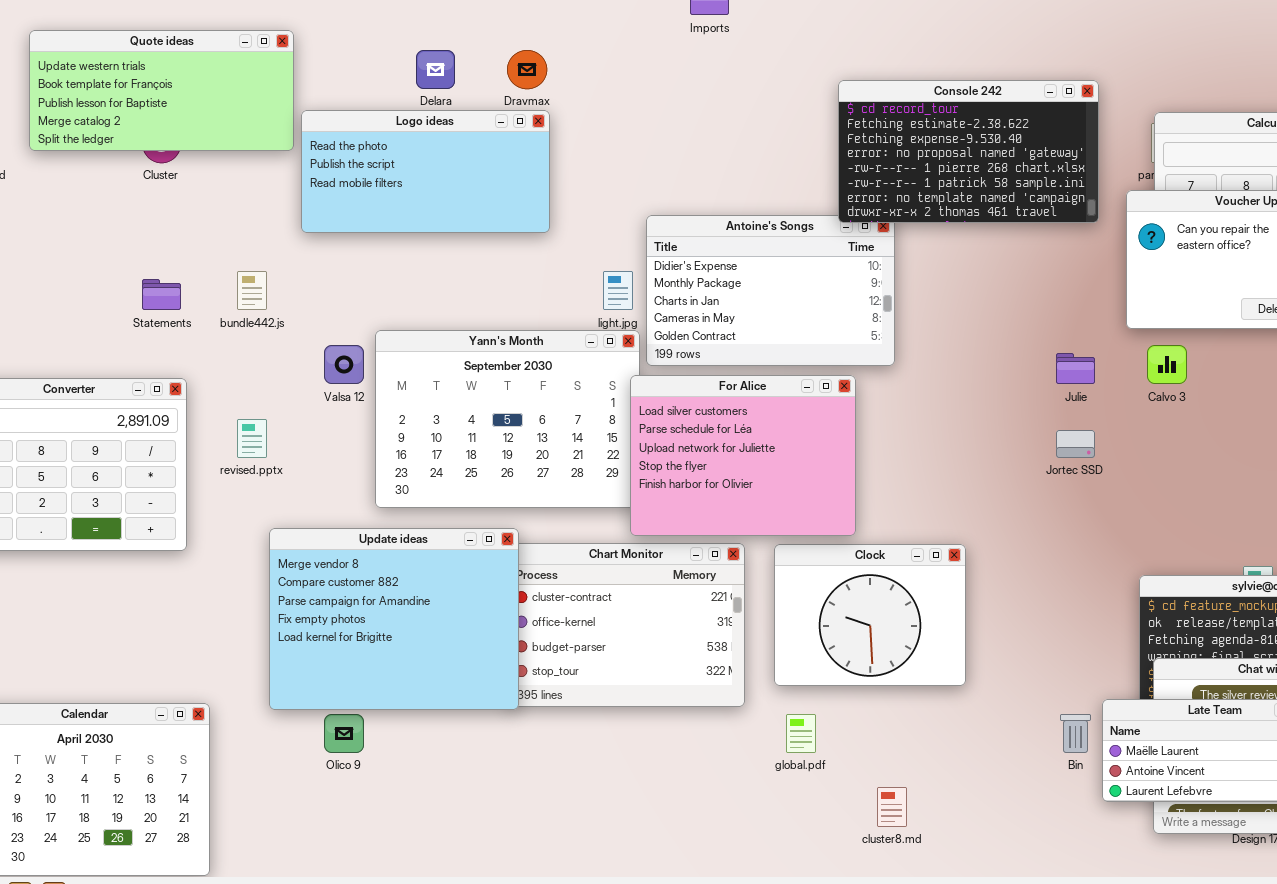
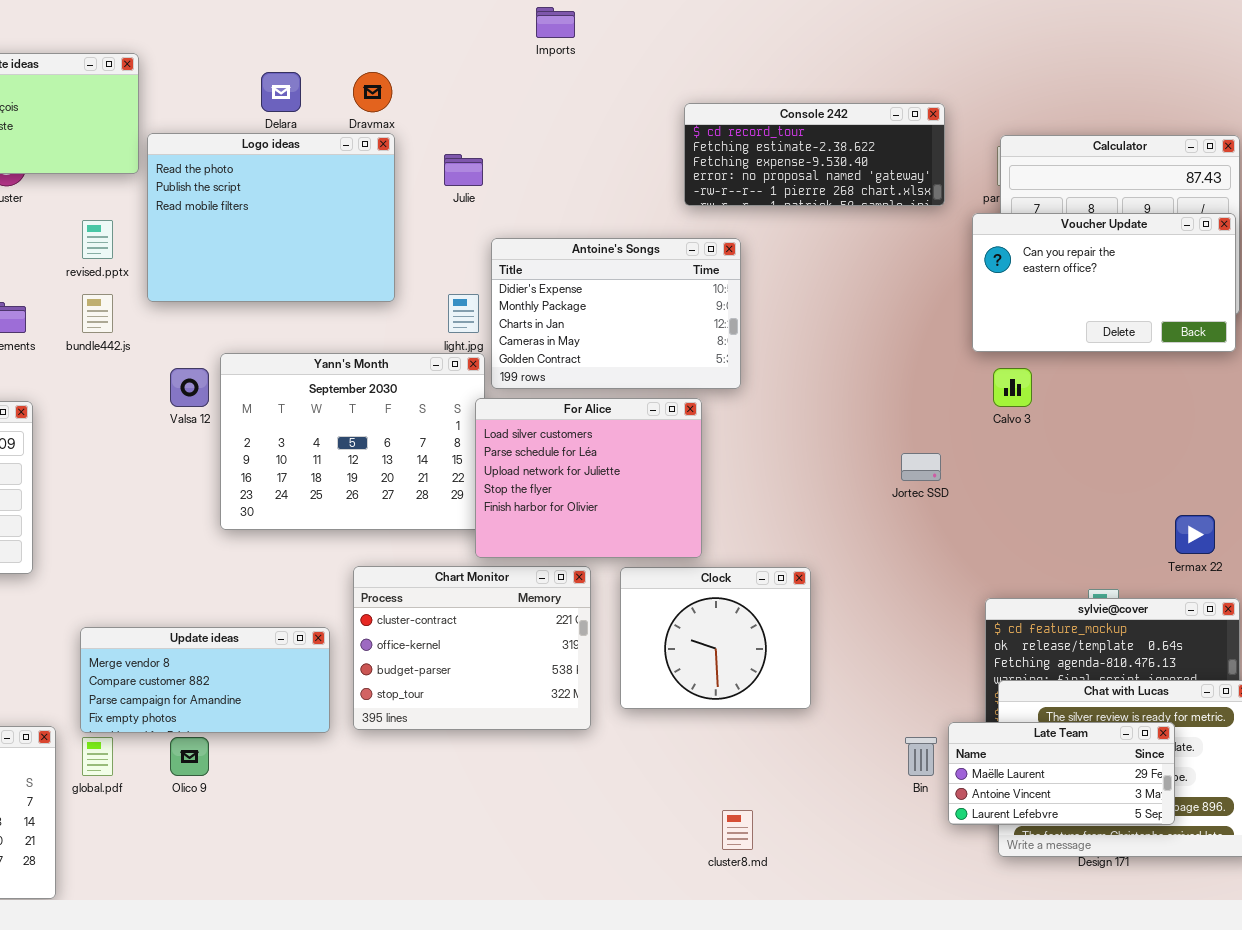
Console 242: [838,80,1099,223] -> [684,103,945,206], resized
Logo ideas: [301,110,550,233] -> [147,133,395,302], resized
Julie: [1056,353,1095,384] -> [444,154,483,186], moved
revised.pptx: [237,419,267,458] -> [82,220,113,259], moved
Update ideas: [269,528,519,710] -> [80,627,330,733], moved, resized
global.pdf: [786,714,816,753] -> [82,737,113,776], moved

